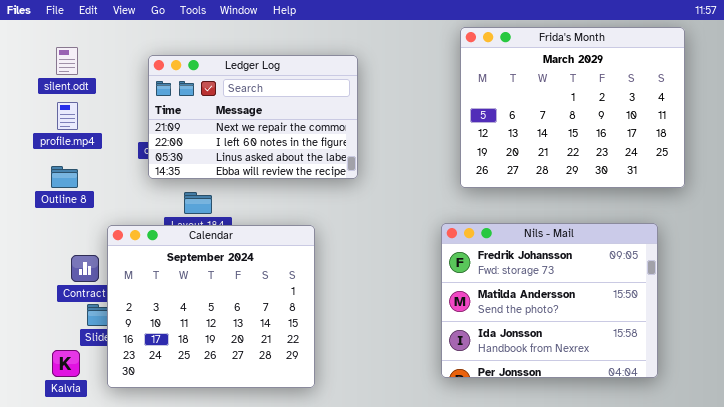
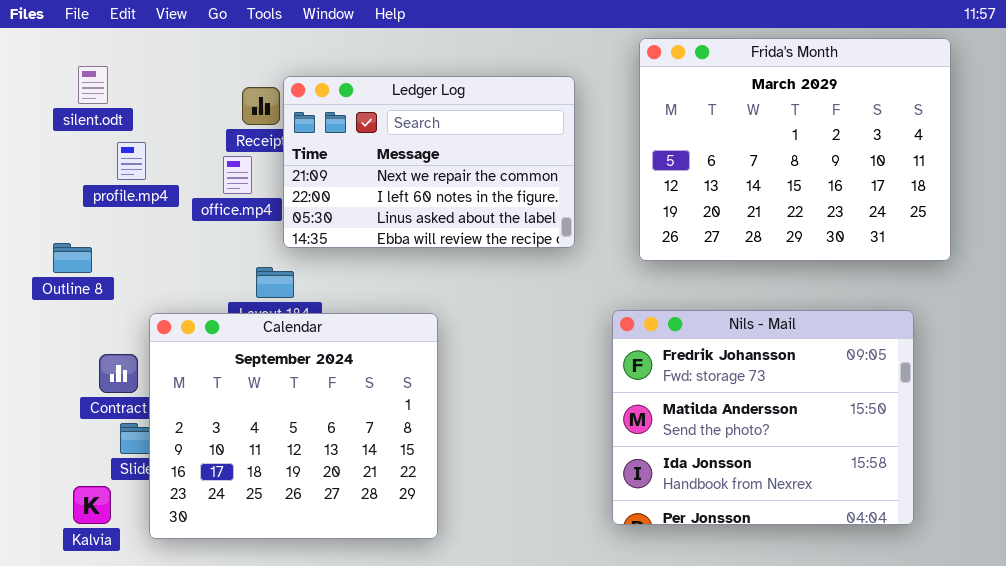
Ledger Log: [148,55,358,179] -> [283,76,575,248], moved
profile.mp4: [57,102,78,130] -> [117,142,146,180], moved
Outline 8: [51,166,78,188] -> [53,243,92,273], moved

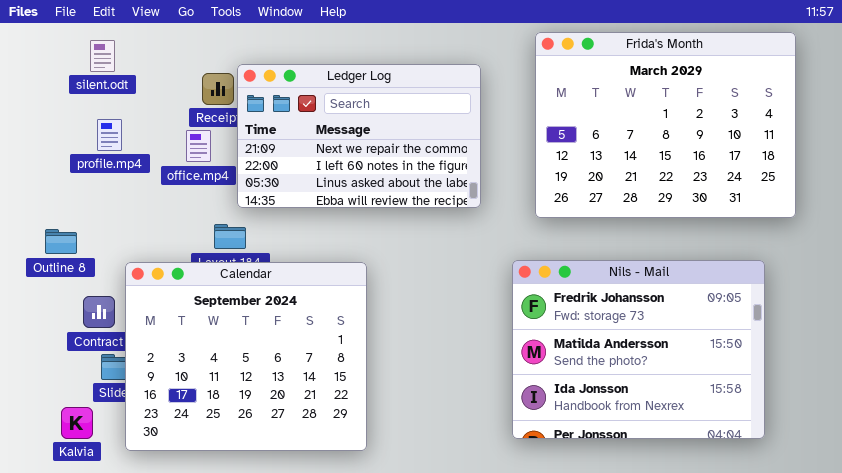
silent.odt: [78,66,108,104] -> [90,40,115,72], moved
Outline 8: [53,243,92,273] -> [45,229,77,254], moved

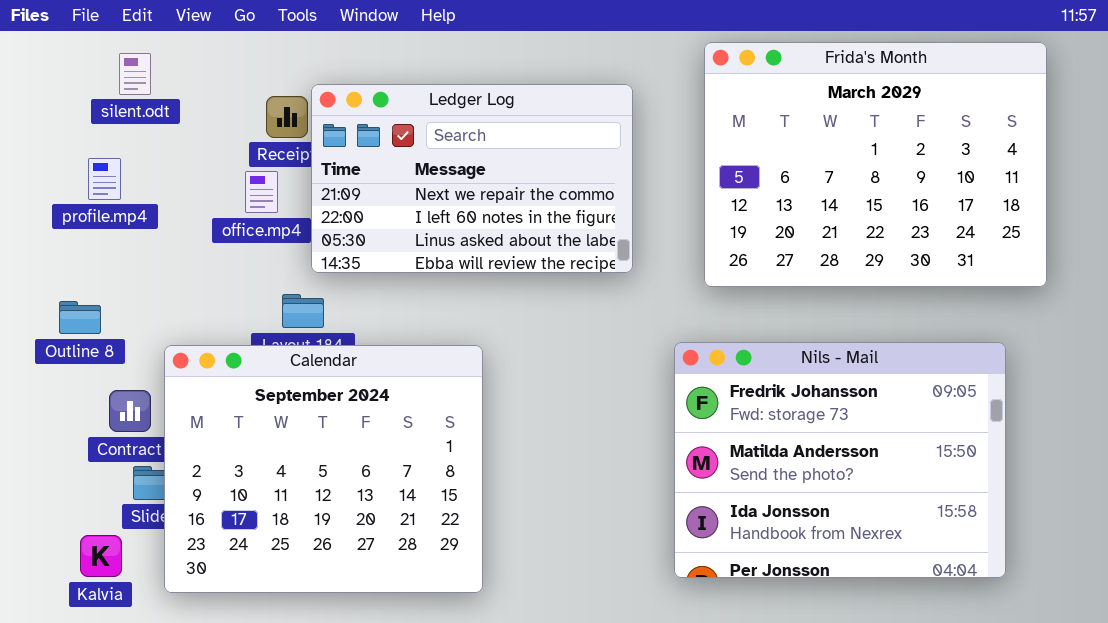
profile.mp4: [97,119,122,151] -> [88,158,121,200], moved

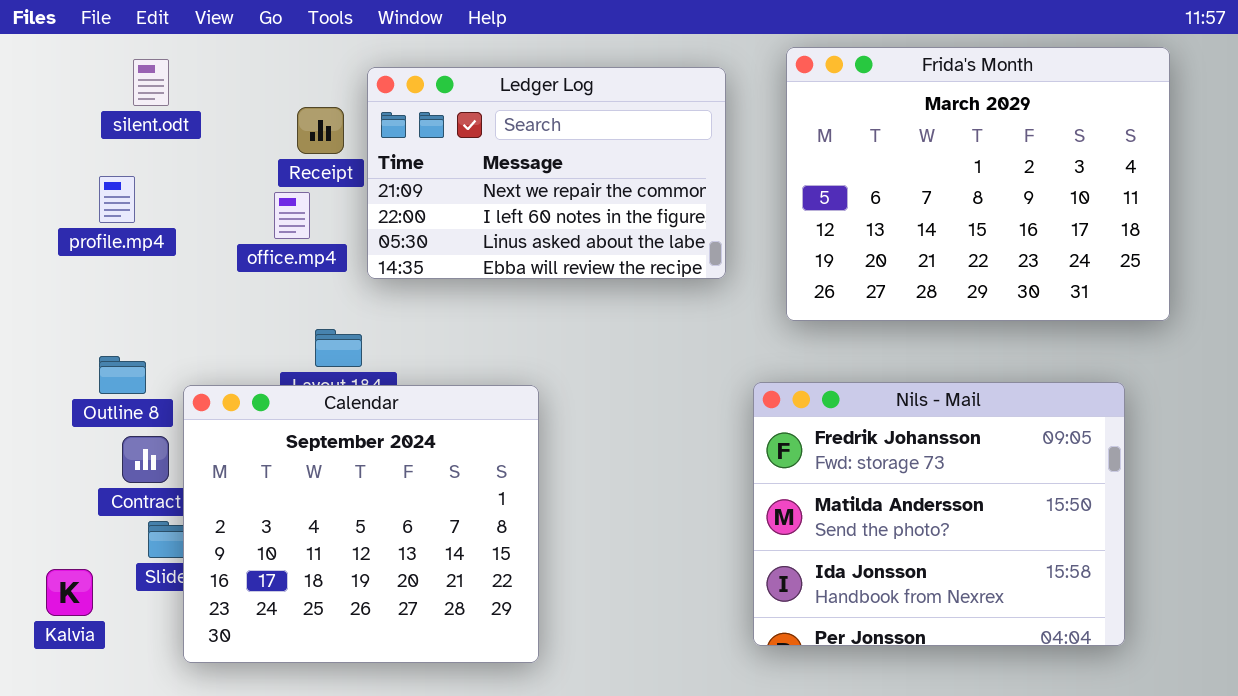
Ledger Log: [311,84,633,273] -> [367,67,726,279], moved
Outline 8: [59,301,101,334] -> [99,356,146,394], moved
Kalvia: [80,535,122,577] -> [46,569,93,616], moved

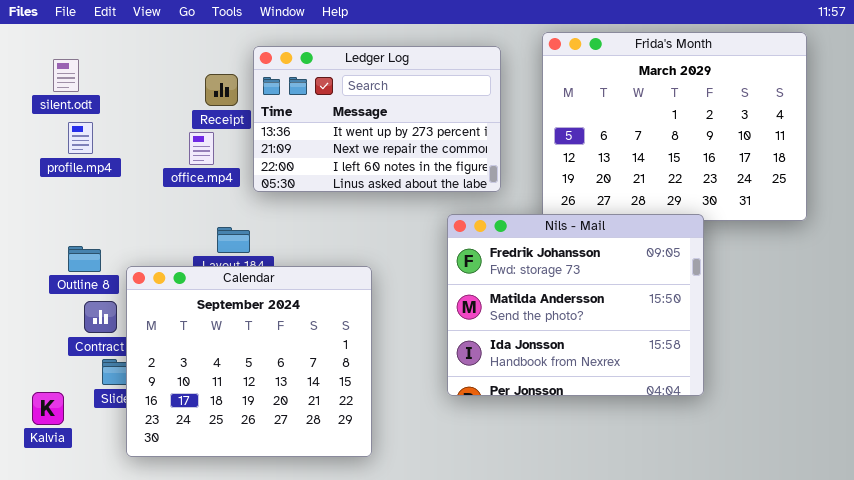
silent.odt: [133,59,169,106] -> [53,59,79,92], moved
Ledger Log: [367,67,726,279] -> [253,46,501,192], scrolled up 1 row
Nils - Mail: [753,382,1125,646] -> [447,214,704,396], moved

